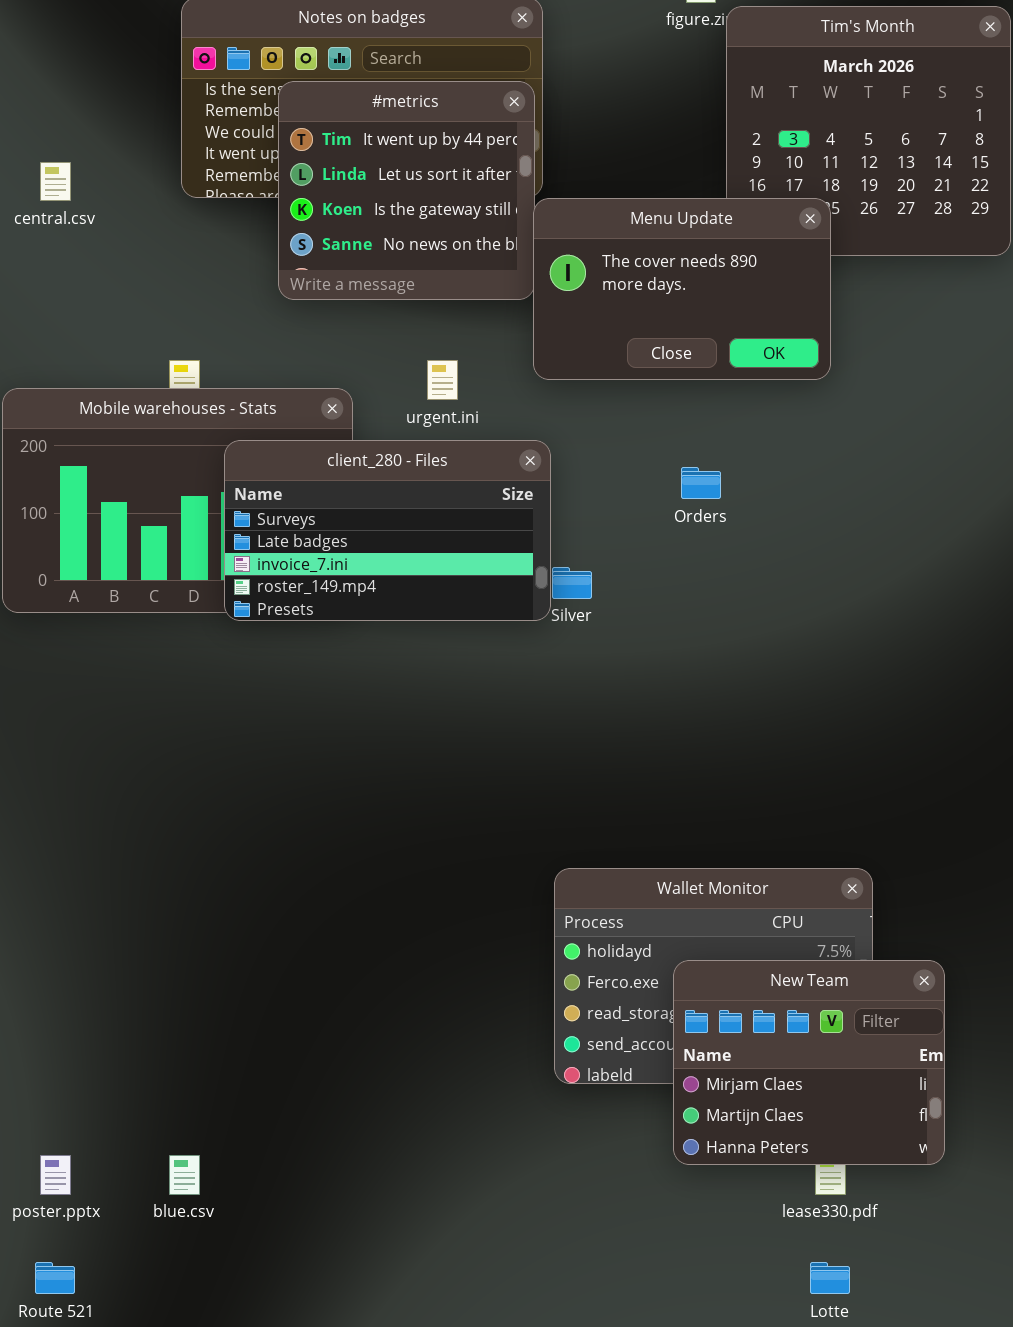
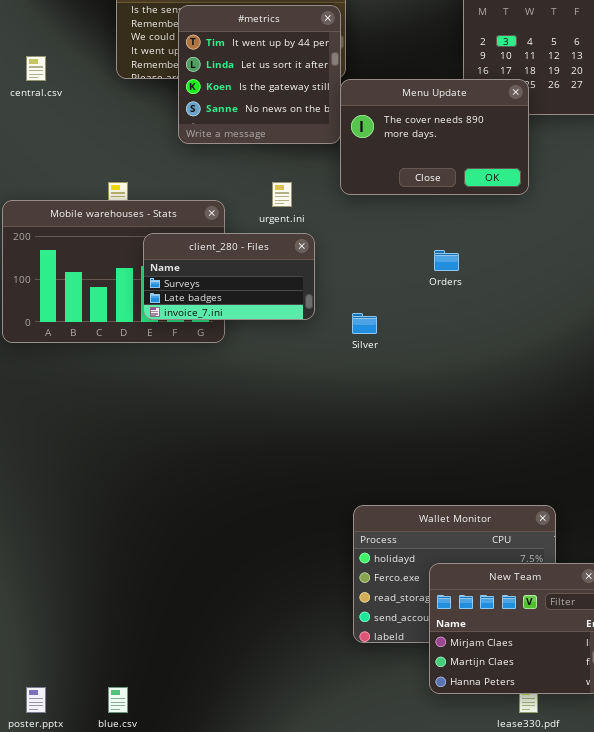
client_280 - Files: [224,440,551,621] -> [143,233,315,320], resized

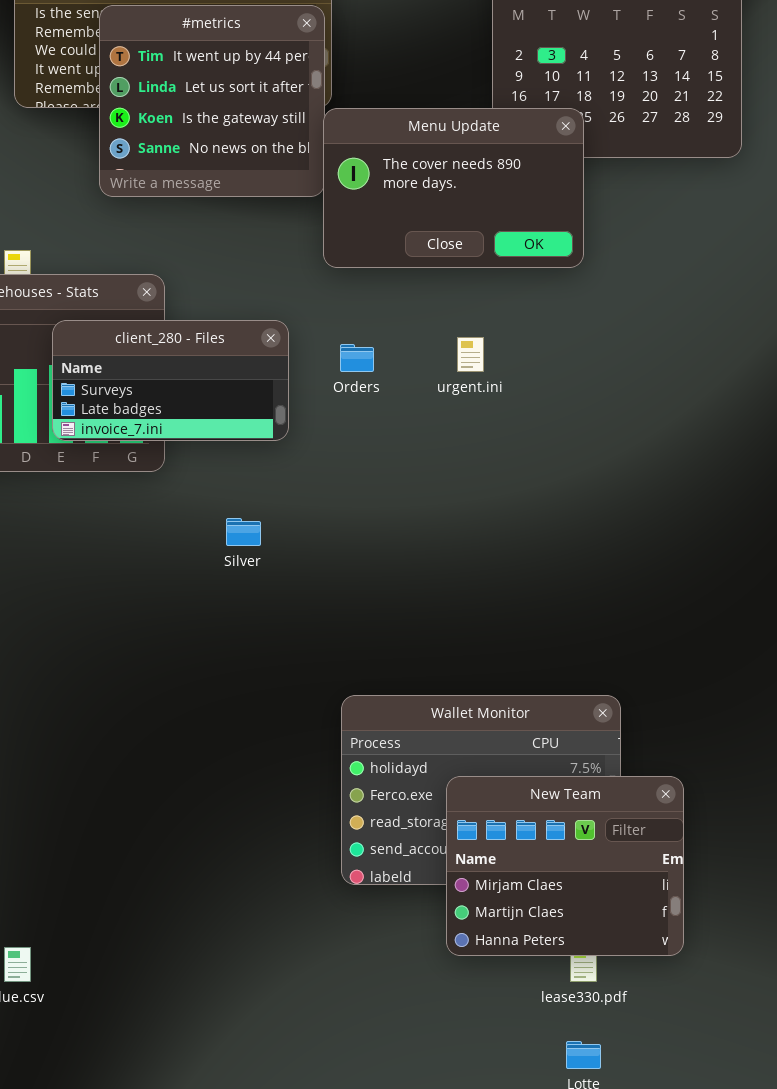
urgent.ini: [272,182,292,207] -> [457,337,484,372], moved
Orders: [434,250,459,271] -> [340,344,374,372], moved
Silver: [352,313,377,334] -> [226,518,261,546], moved

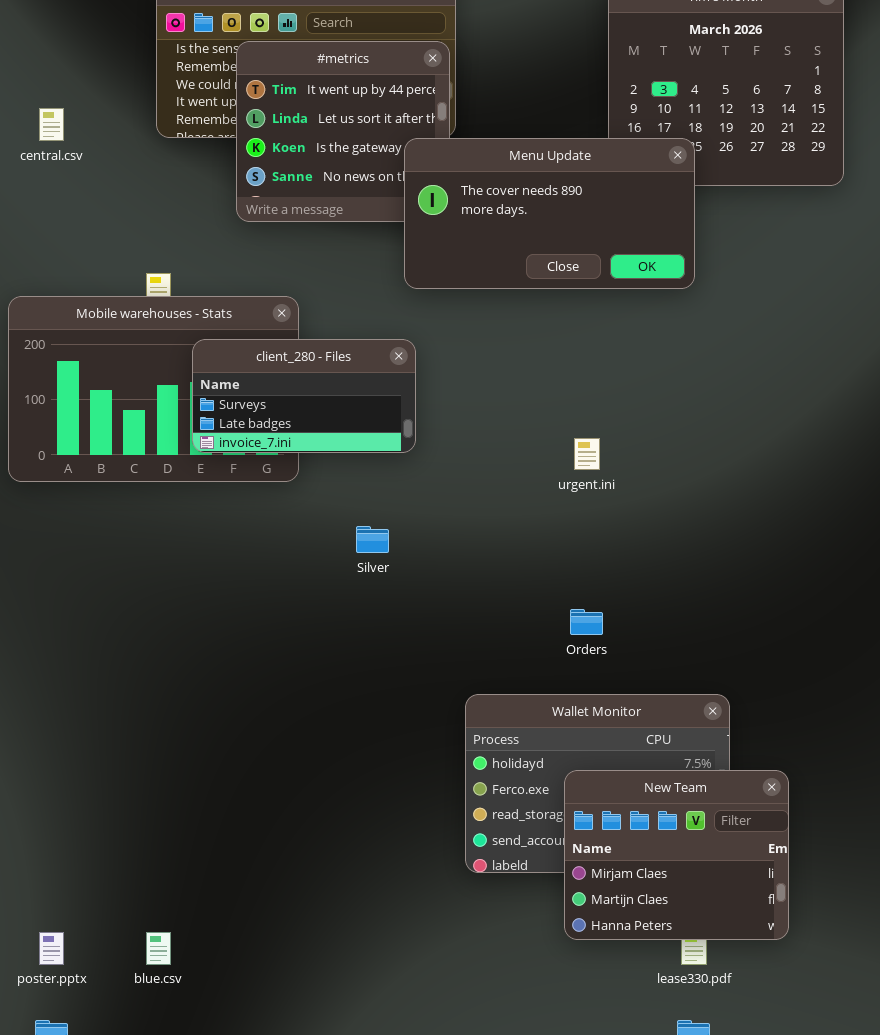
Menu Update: [323,108,584,268] -> [404,138,695,289], resized
urgent.ini: [457,337,484,372] -> [574,438,600,470], moved
Orders: [340,344,374,372] -> [570,609,603,635], moved

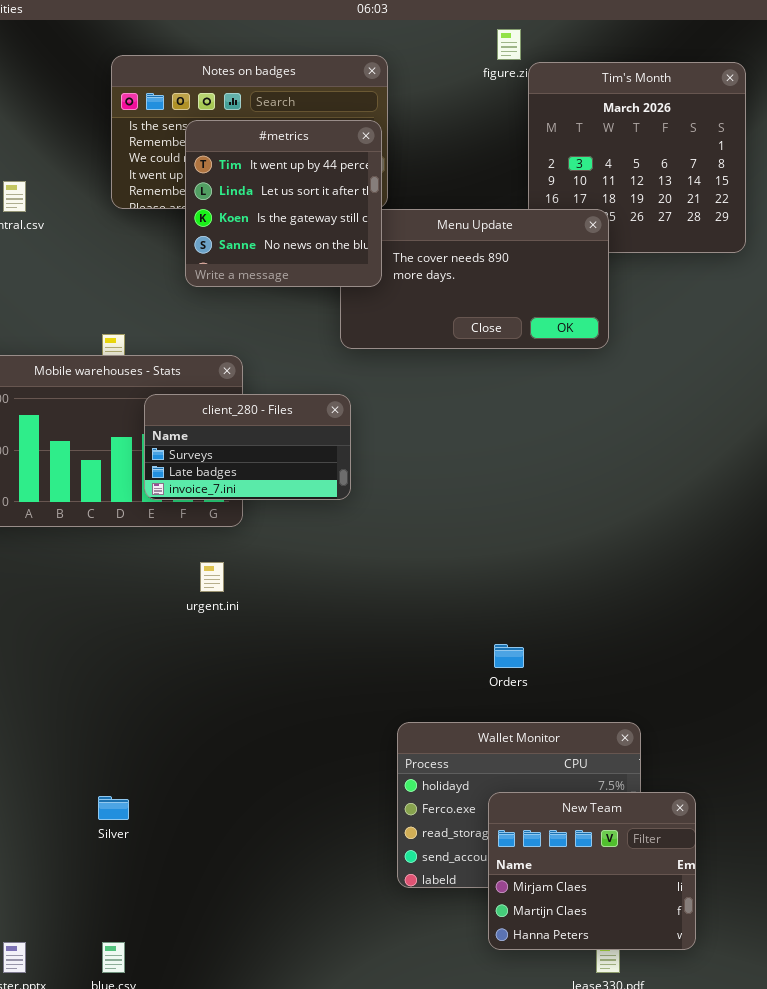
#metrics: [236,41,450,222] -> [185,120,382,287], raised
urgent.ini: [574,438,600,470] -> [200,562,224,592], moved
Silver: [356,526,389,553] -> [98,796,129,820], moved

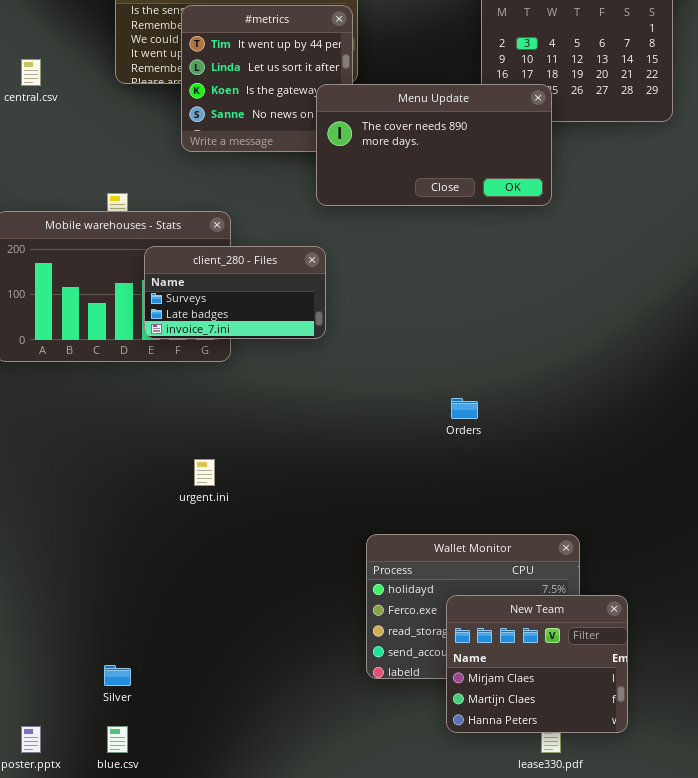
Menu Update: [340,209,609,349] -> [316,84,552,206], raised
urgent.ini: [200,562,224,592] -> [194,459,215,486], moved
Orders: [494,644,524,668] -> [451,398,478,419], moved
Silver: [98,796,129,820] -> [104,665,131,686], moved

